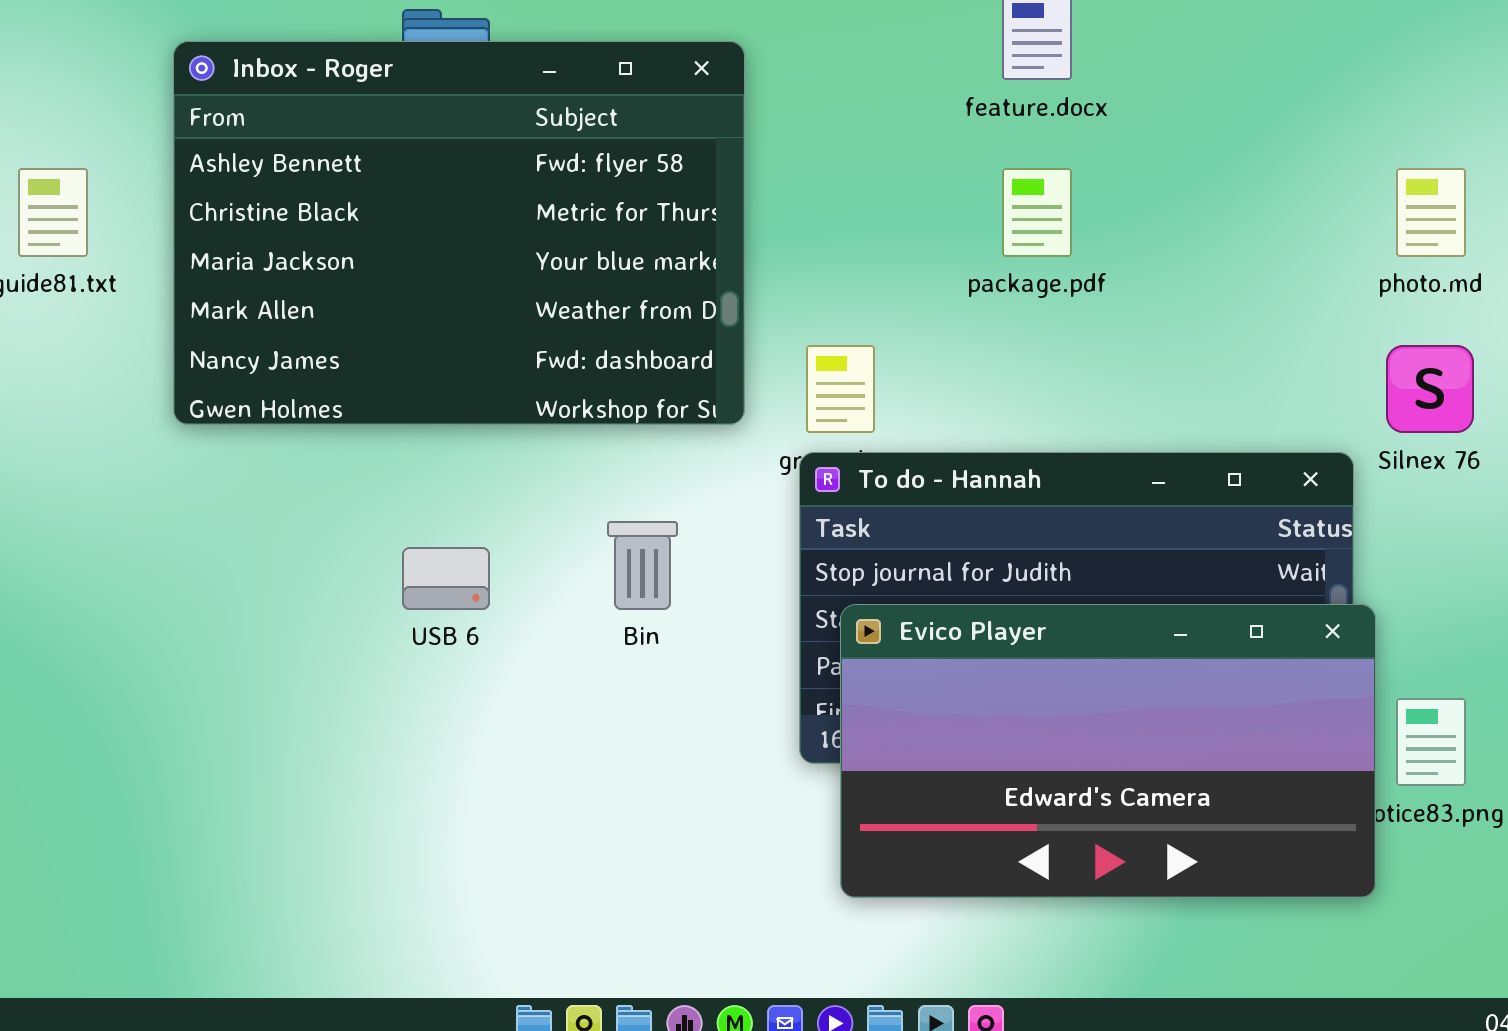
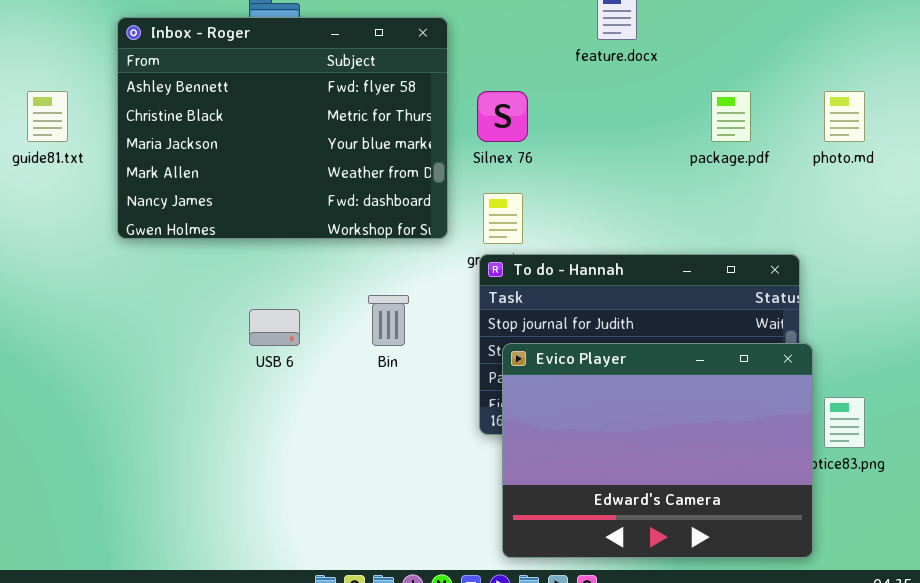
package.pdf: [1002,168,1072,257] -> [711,91,751,142], moved
Silnex 76: [1386,345,1474,433] -> [477,91,528,142], moved
Evico Player: [840,604,1376,898] -> [502,343,813,558], resized

